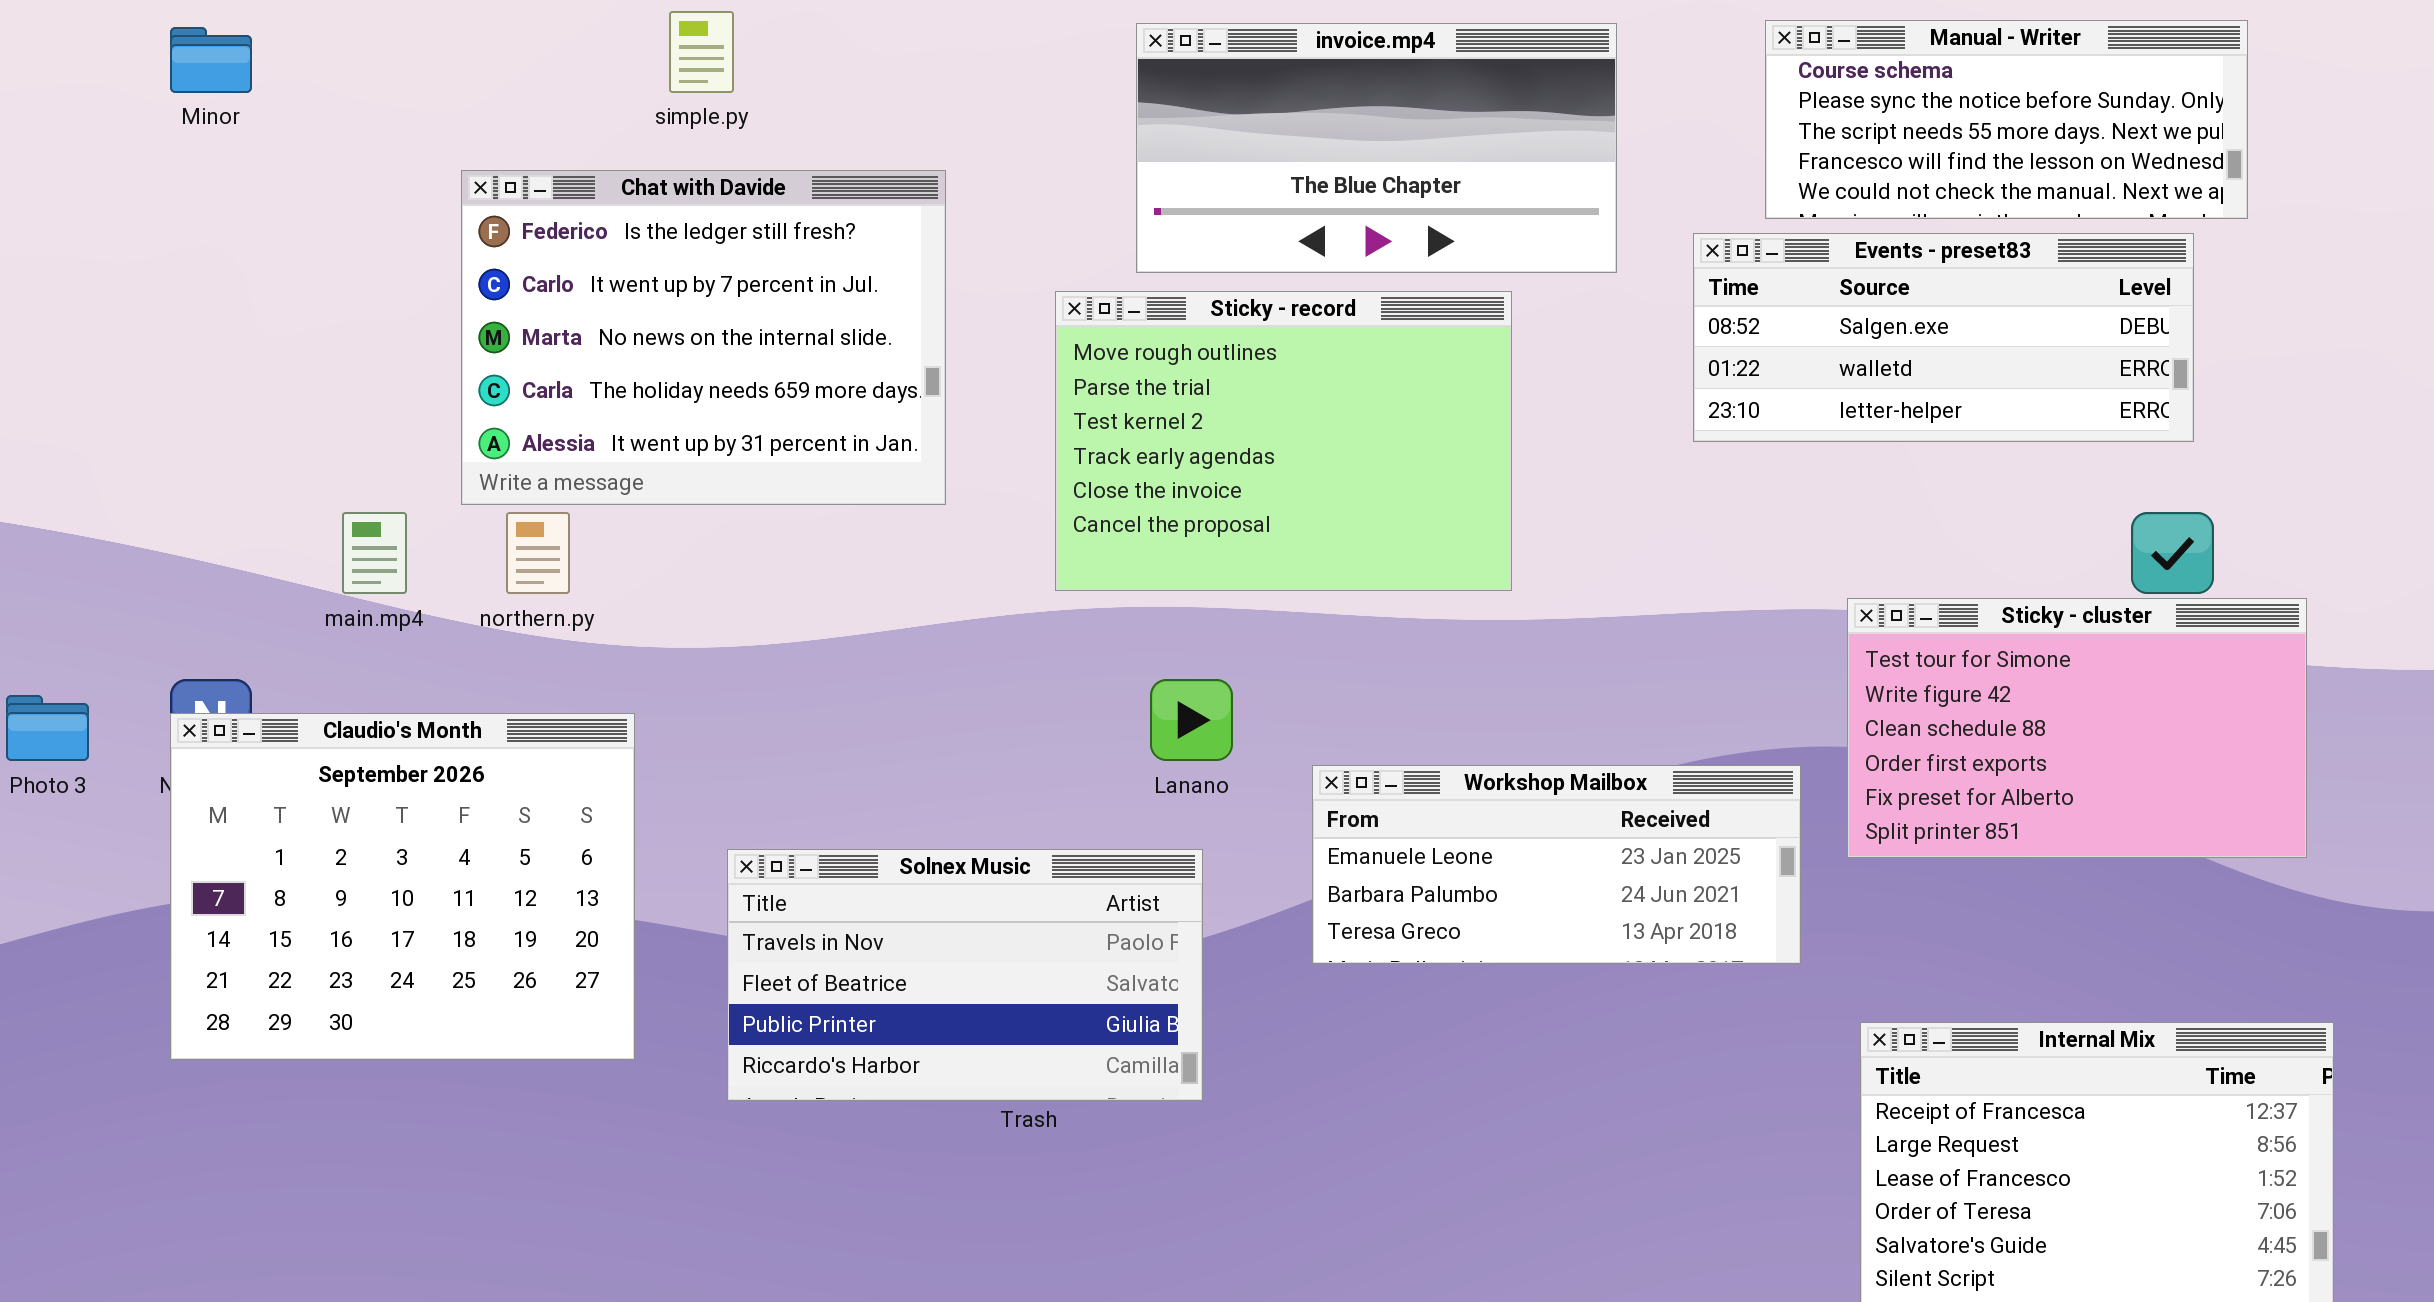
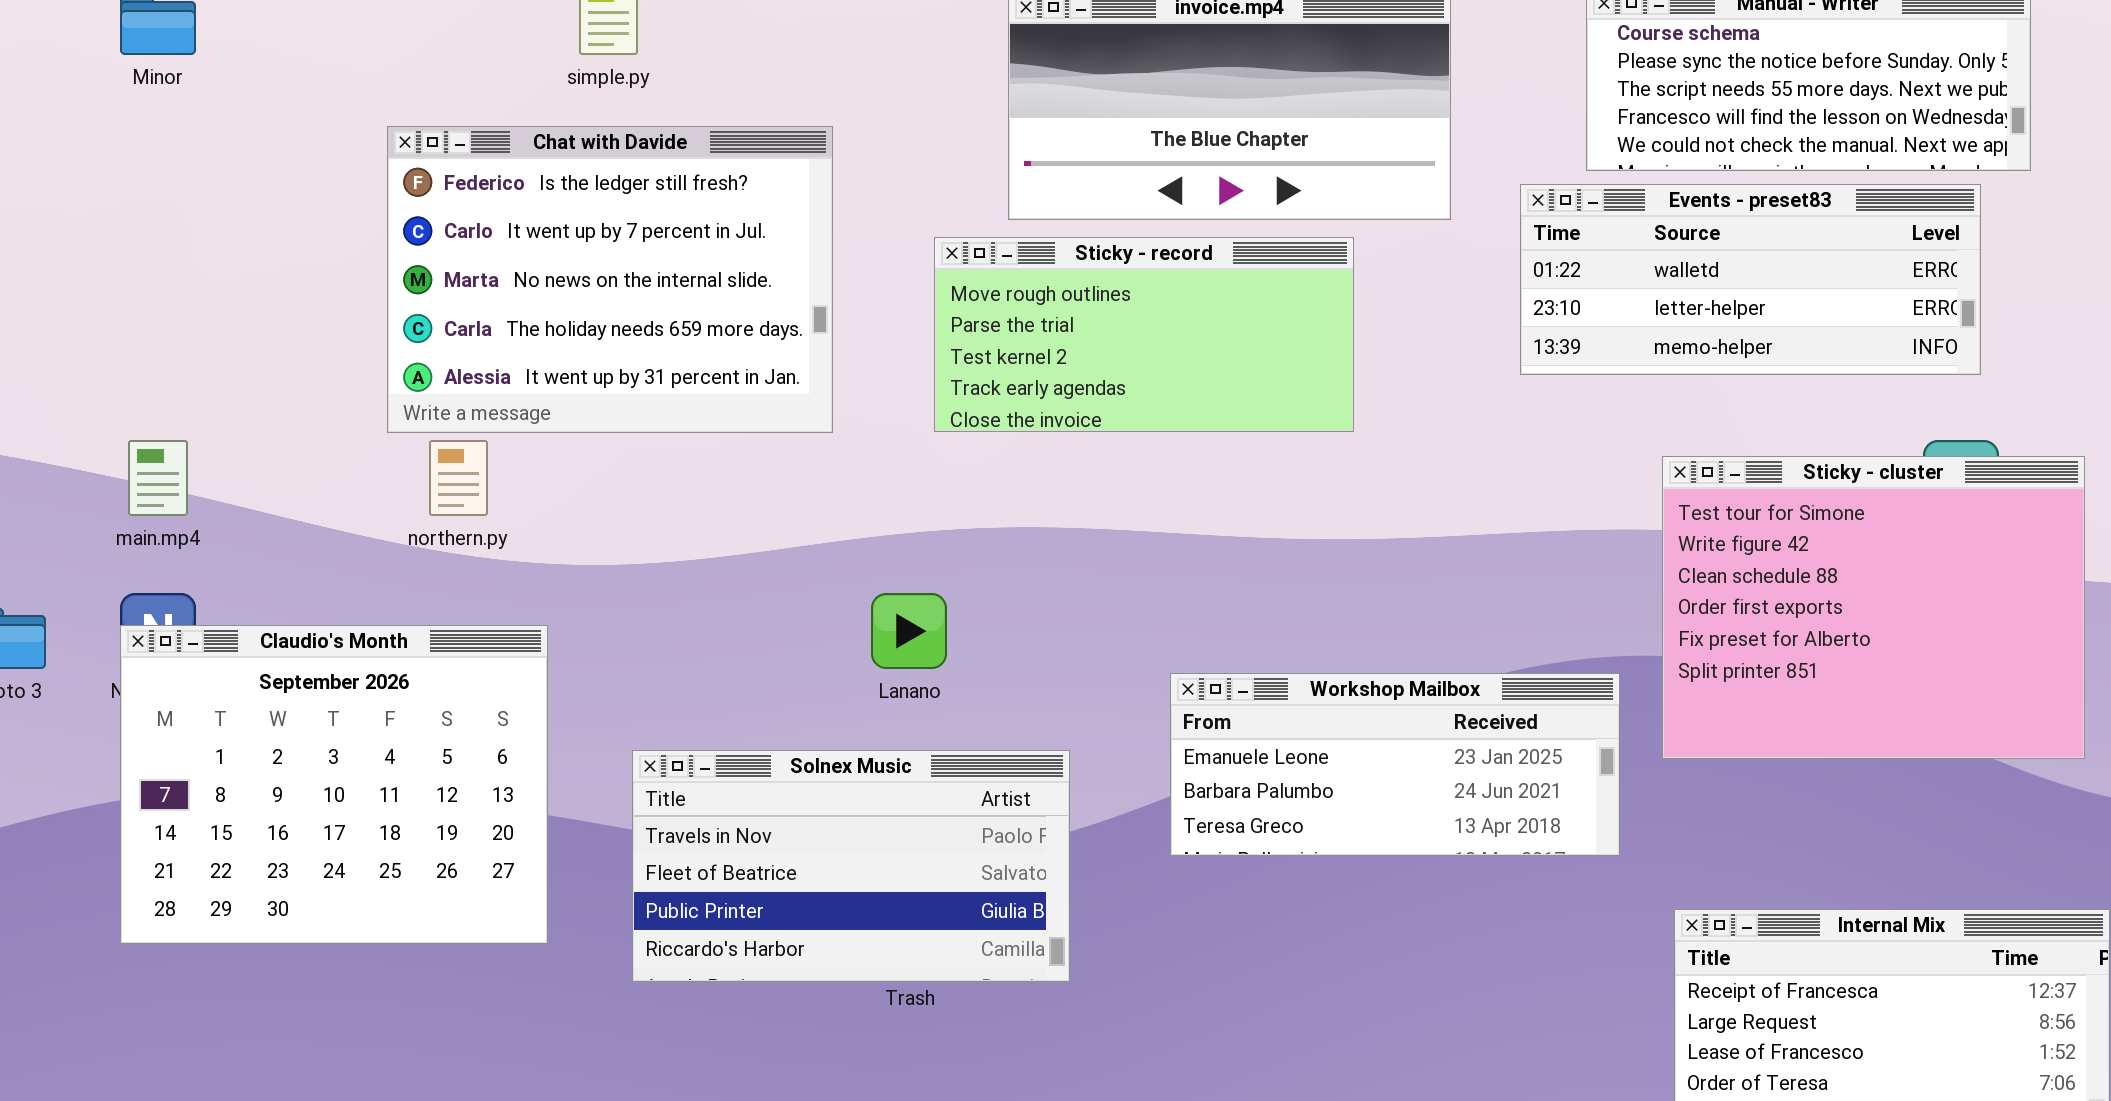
Events - preset83: [1693,233,2194,442] -> [1520,184,1981,375], scrolled down 1 row
Sticky - record: [1055,291,1512,591] -> [934,237,1354,432], resized
main.mp4: [342,512,407,594] -> [128,440,188,516], moved
Sticky - cluster: [1847,598,2307,858] -> [1662,456,2085,759], resized
Lanano: [1150,679,1233,761] -> [871,593,947,669], moved

